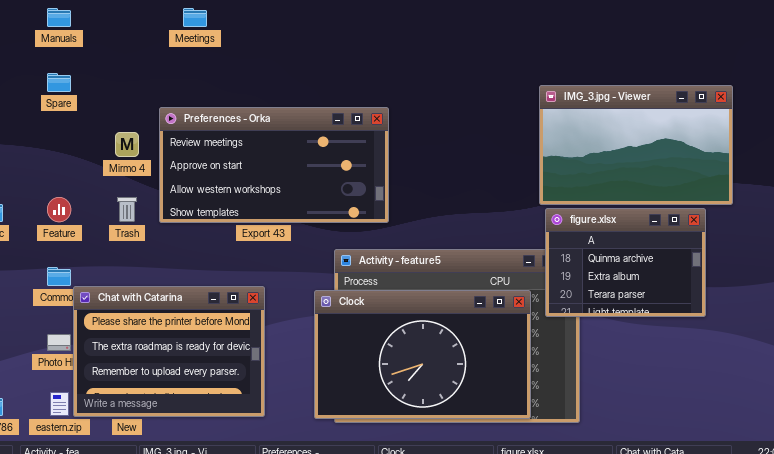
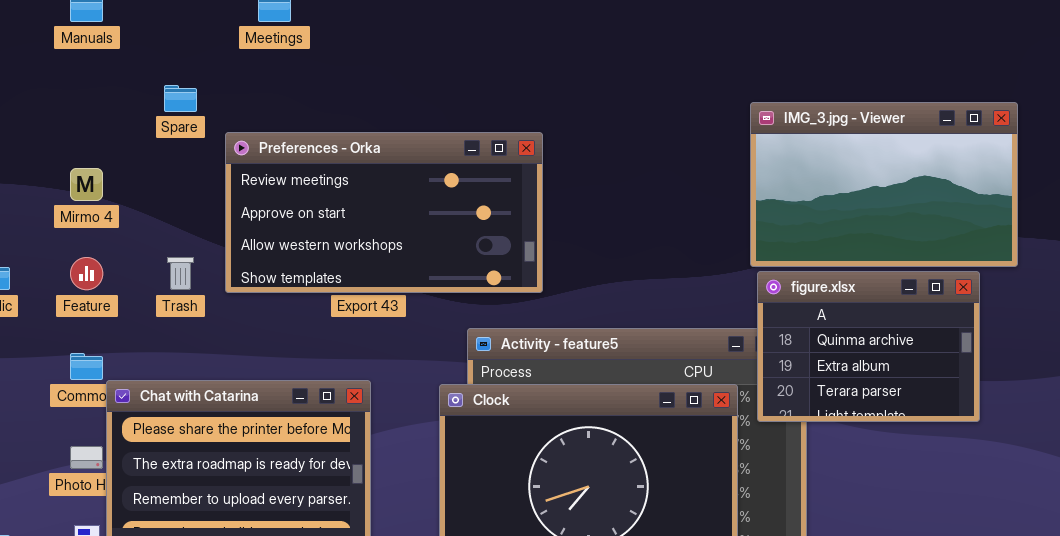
Spare: [47,73,71,92] -> [164,85,197,112], moved
Mirmo 4: [115,132,139,157] -> [70,168,103,201], moved

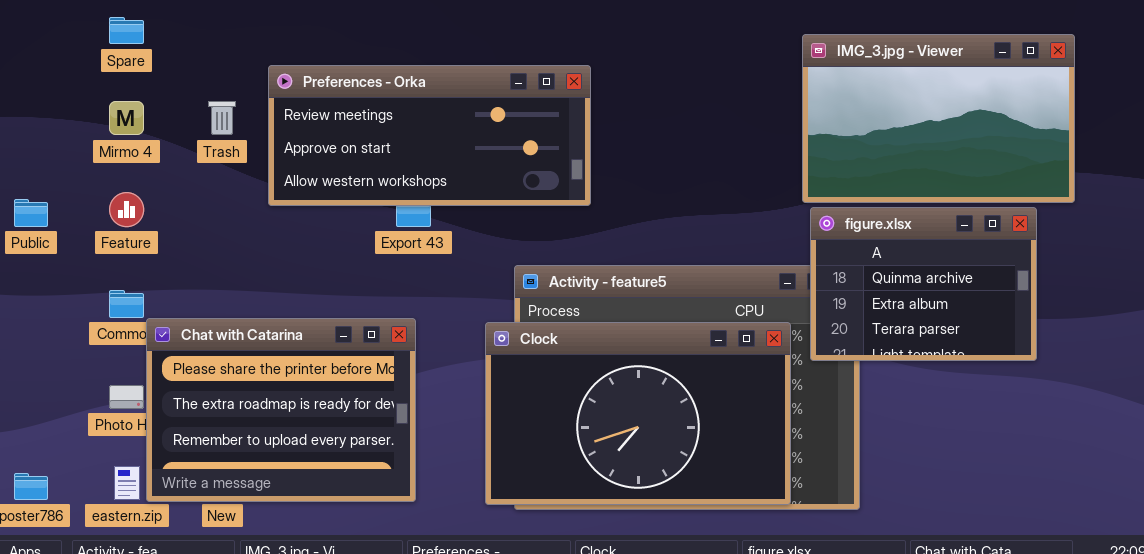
Spare: [164,85,197,112] -> [109,17,144,44], moved
Preferences - Orka: [225,132,543,293] -> [268,65,591,206], resized
Trash: [167,257,194,290] -> [208,101,236,135], moved

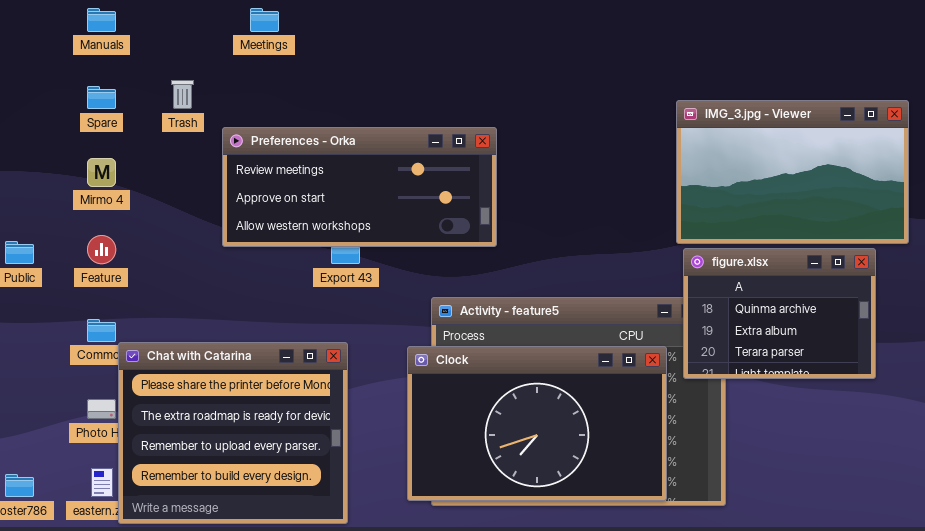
Trash: [208,101,236,135] -> [171,80,194,109], moved
Chat with Catarina: [146,318,416,502] -> [118,342,348,524], resized

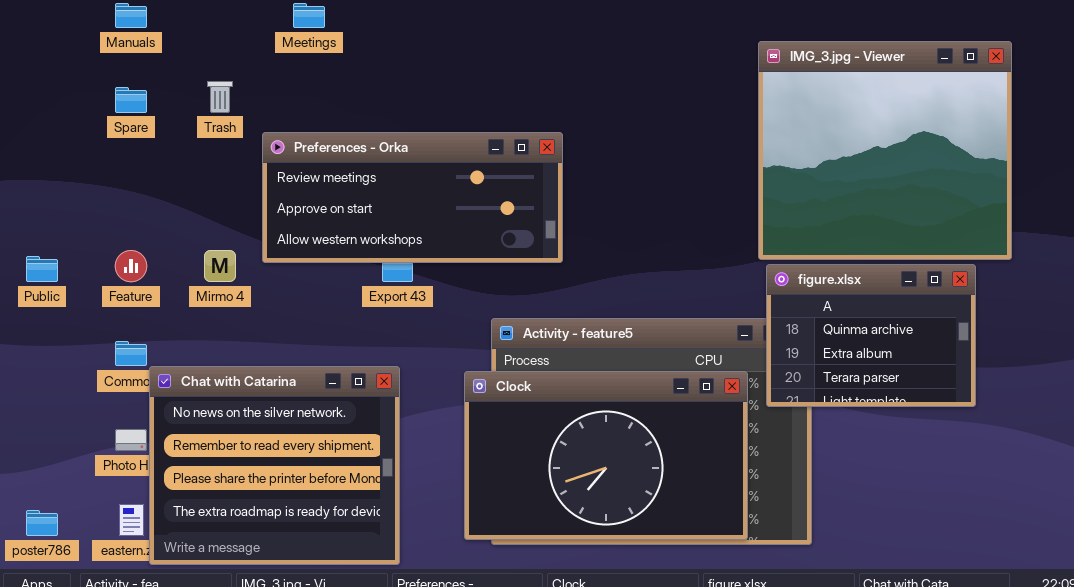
IMG_3.jpg - Viewer: [676,100,909,244] -> [758,41,1012,260], resized
Mirmo 4: [87,158,116,187] -> [204,250,236,282], moved
Chat with Catarina: [118,342,348,524] -> [149,366,400,565], scrolled up 2 rows

